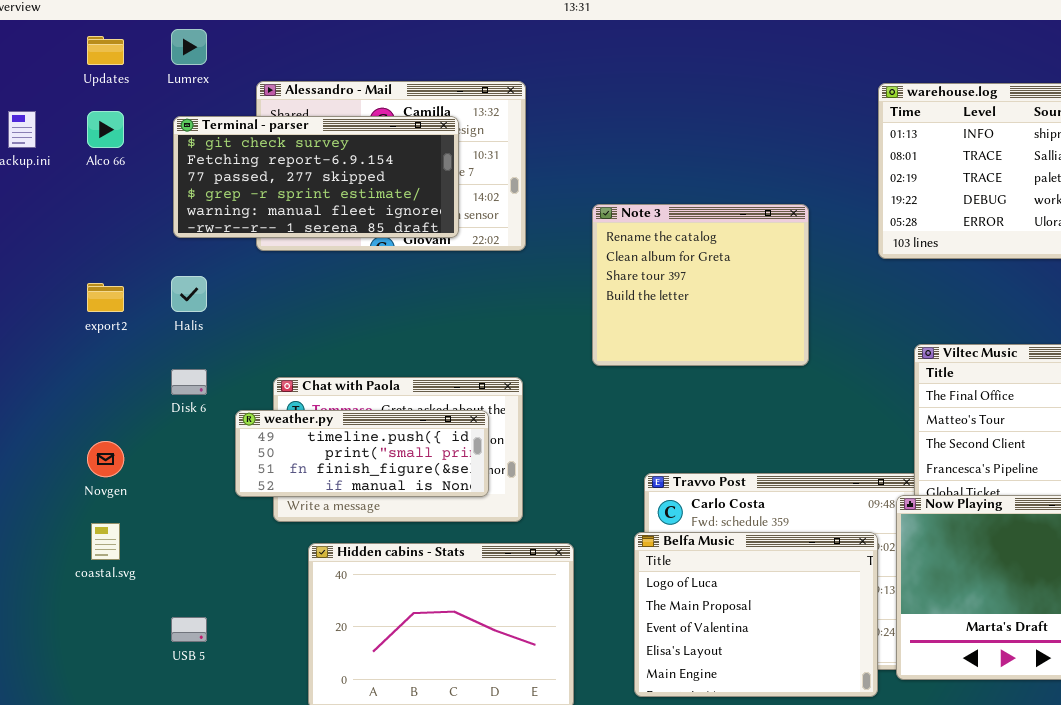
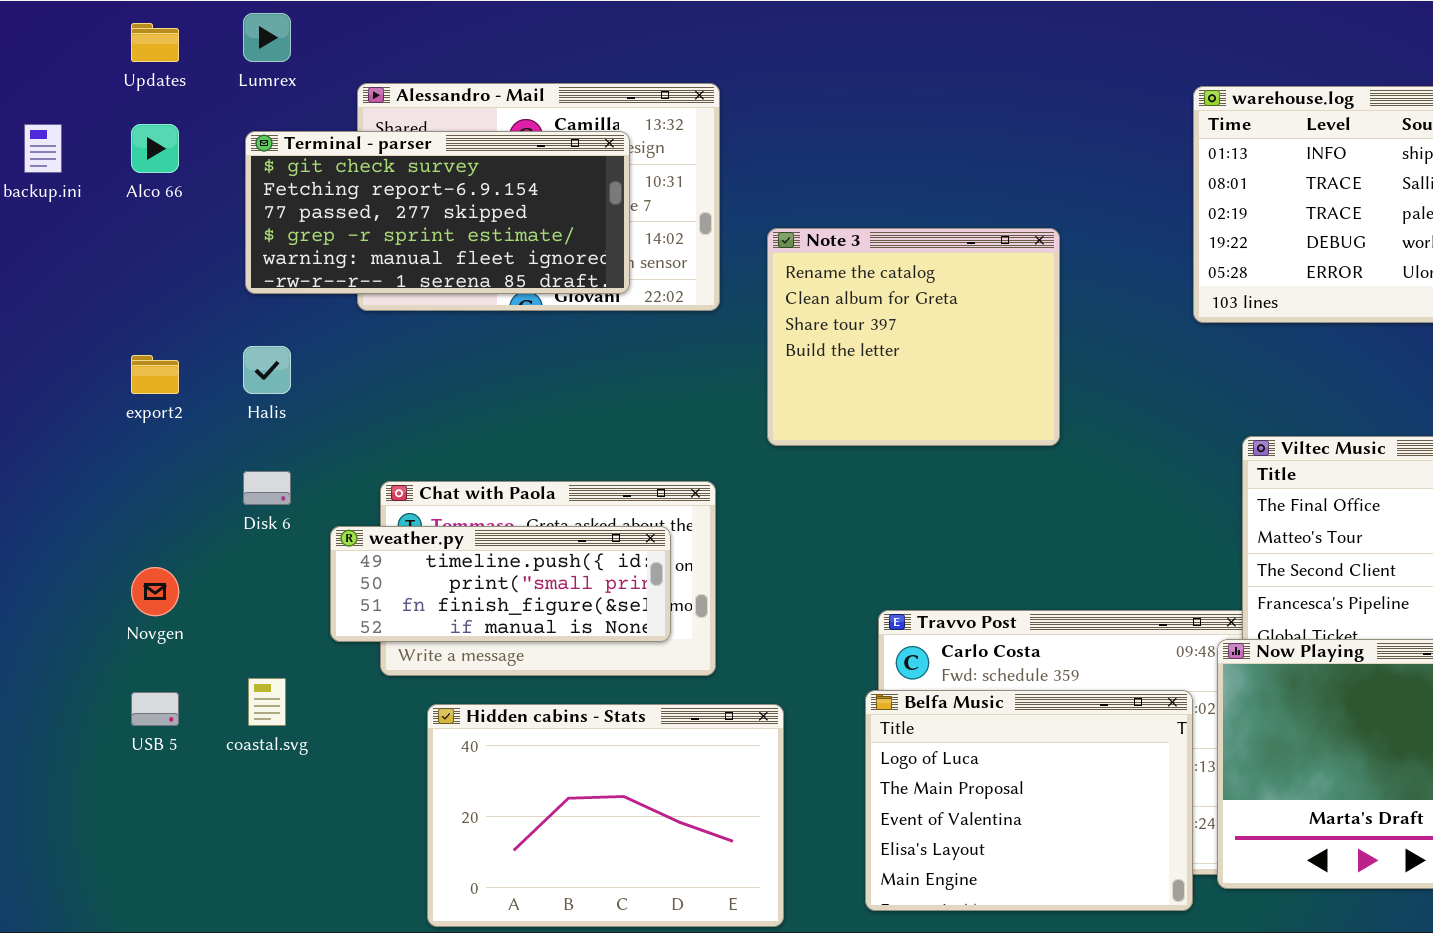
Note 3: [592,204,809,366] -> [767,228,1060,446], moved
coastal.svg: [91,523,120,560] -> [248,678,286,726], moved
USB 5: [171,617,207,642] -> [131,692,179,726], moved

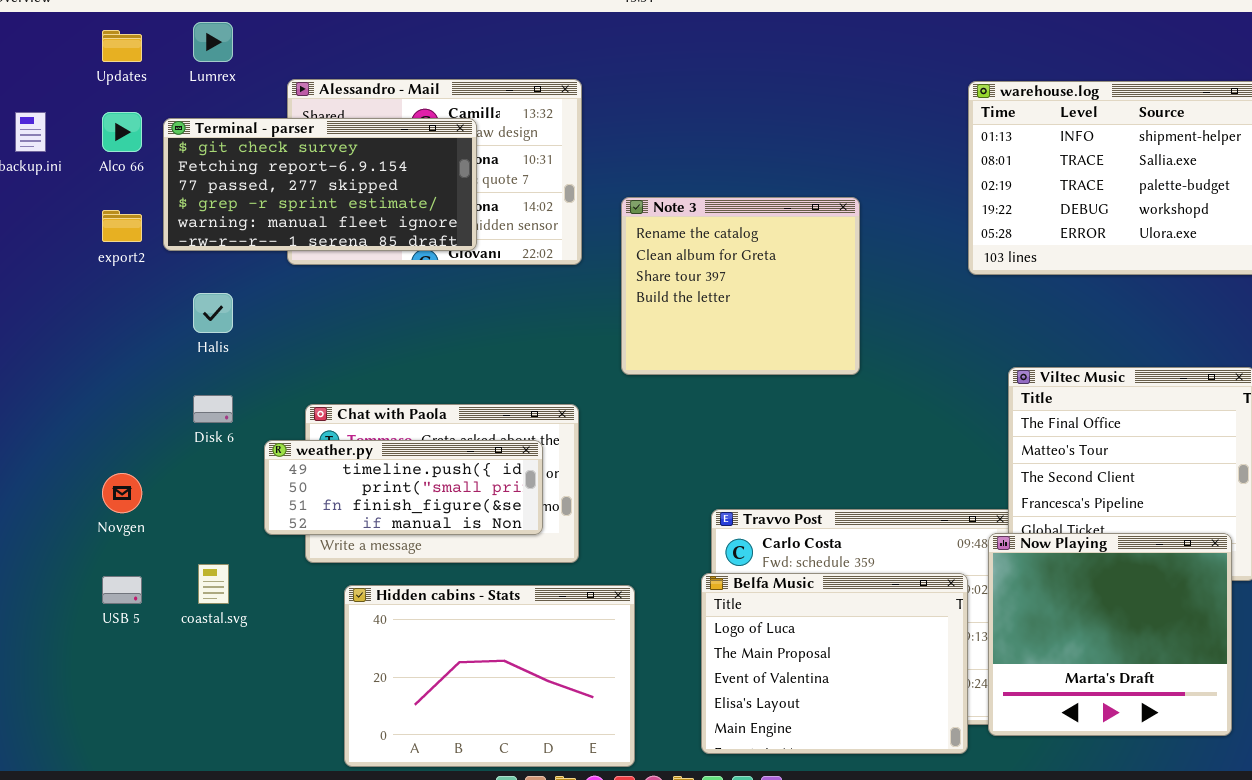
Terminal - parser: [245,131,630,294] -> [163,118,477,251], moved
export2: [131,355,179,394] -> [102,210,142,242], moved

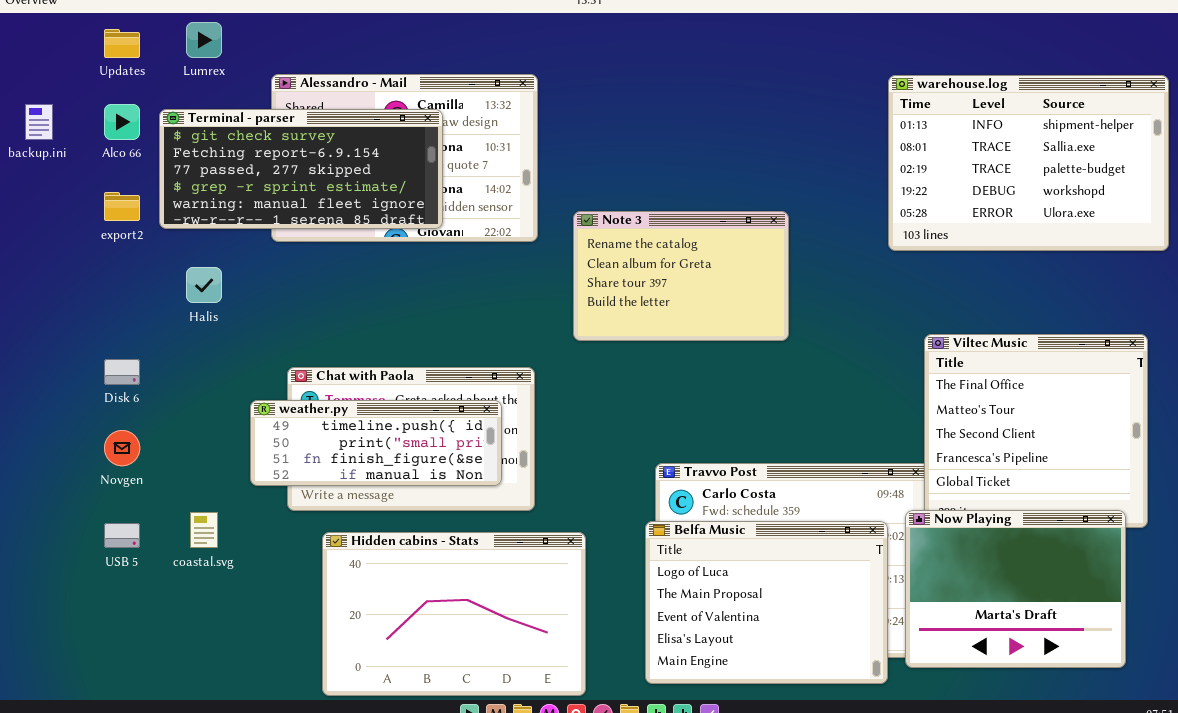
Note 3: [621,197,860,375] -> [573,211,789,341], resized
Disk 6: [193,395,233,423] -> [104,359,140,385], moved
Now Playing: [988,533,1232,736] -> [905,510,1126,668], resized

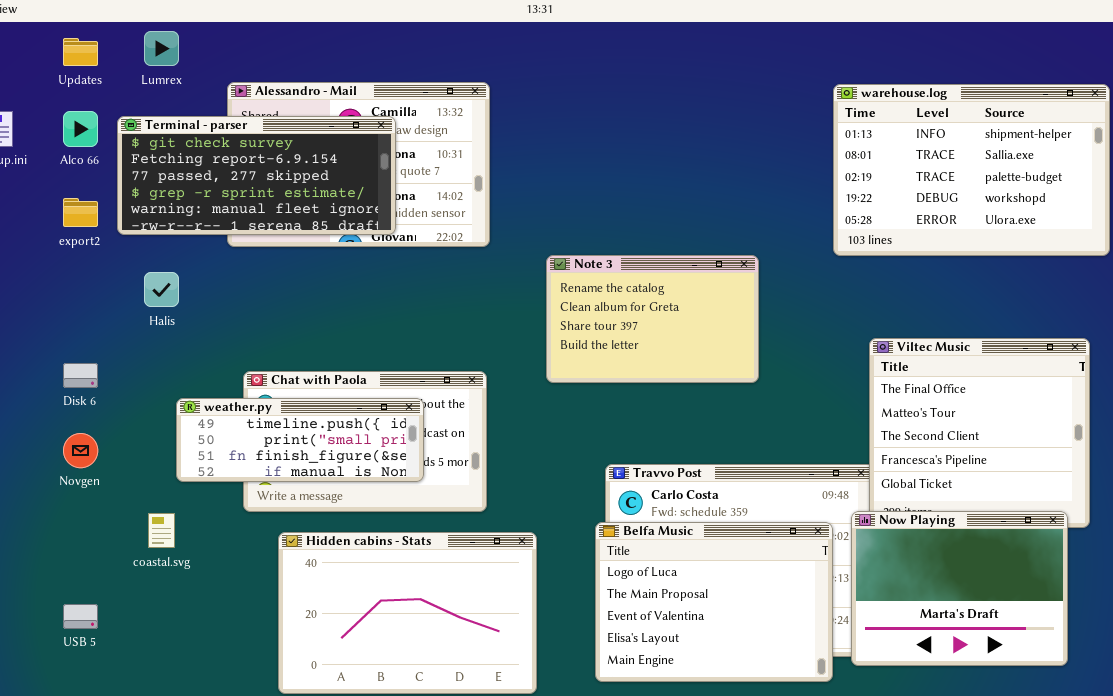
Note 3: [573,211,789,341] -> [546,255,759,383], moved
weather.py: [250,400,502,486] -> [176,398,424,482], moved
USB 5: [104,523,140,548] -> [63,604,98,629], moved

